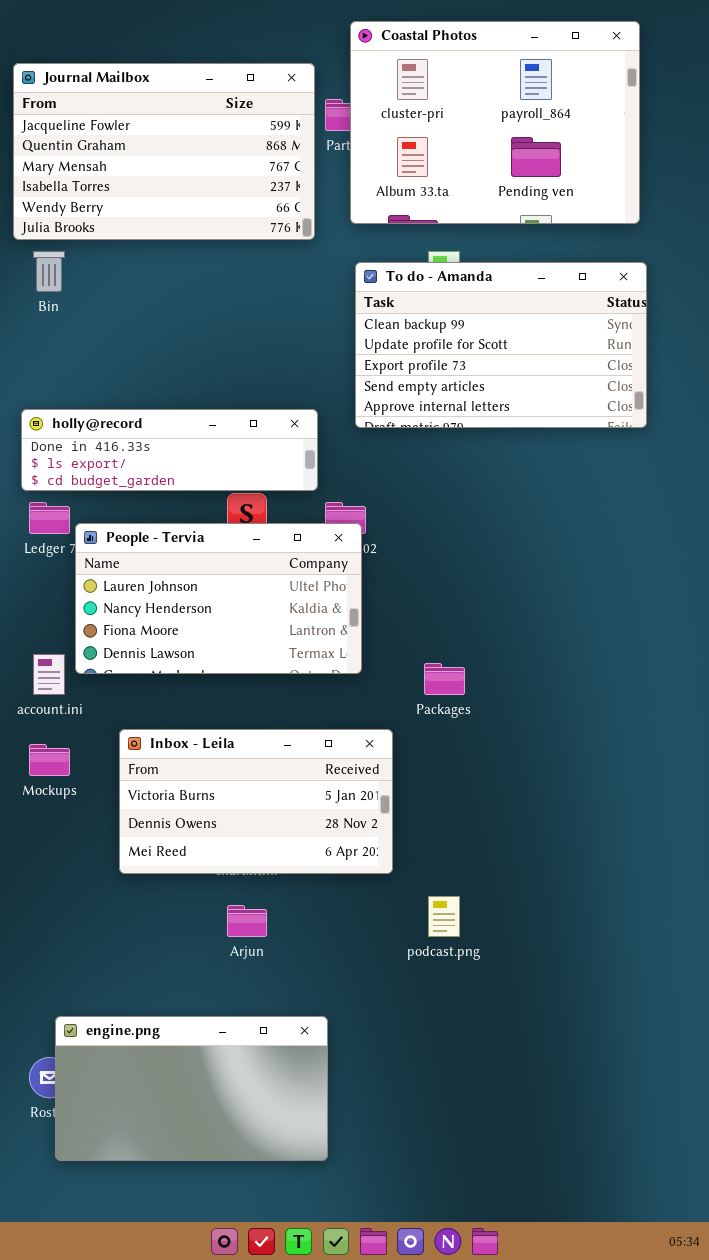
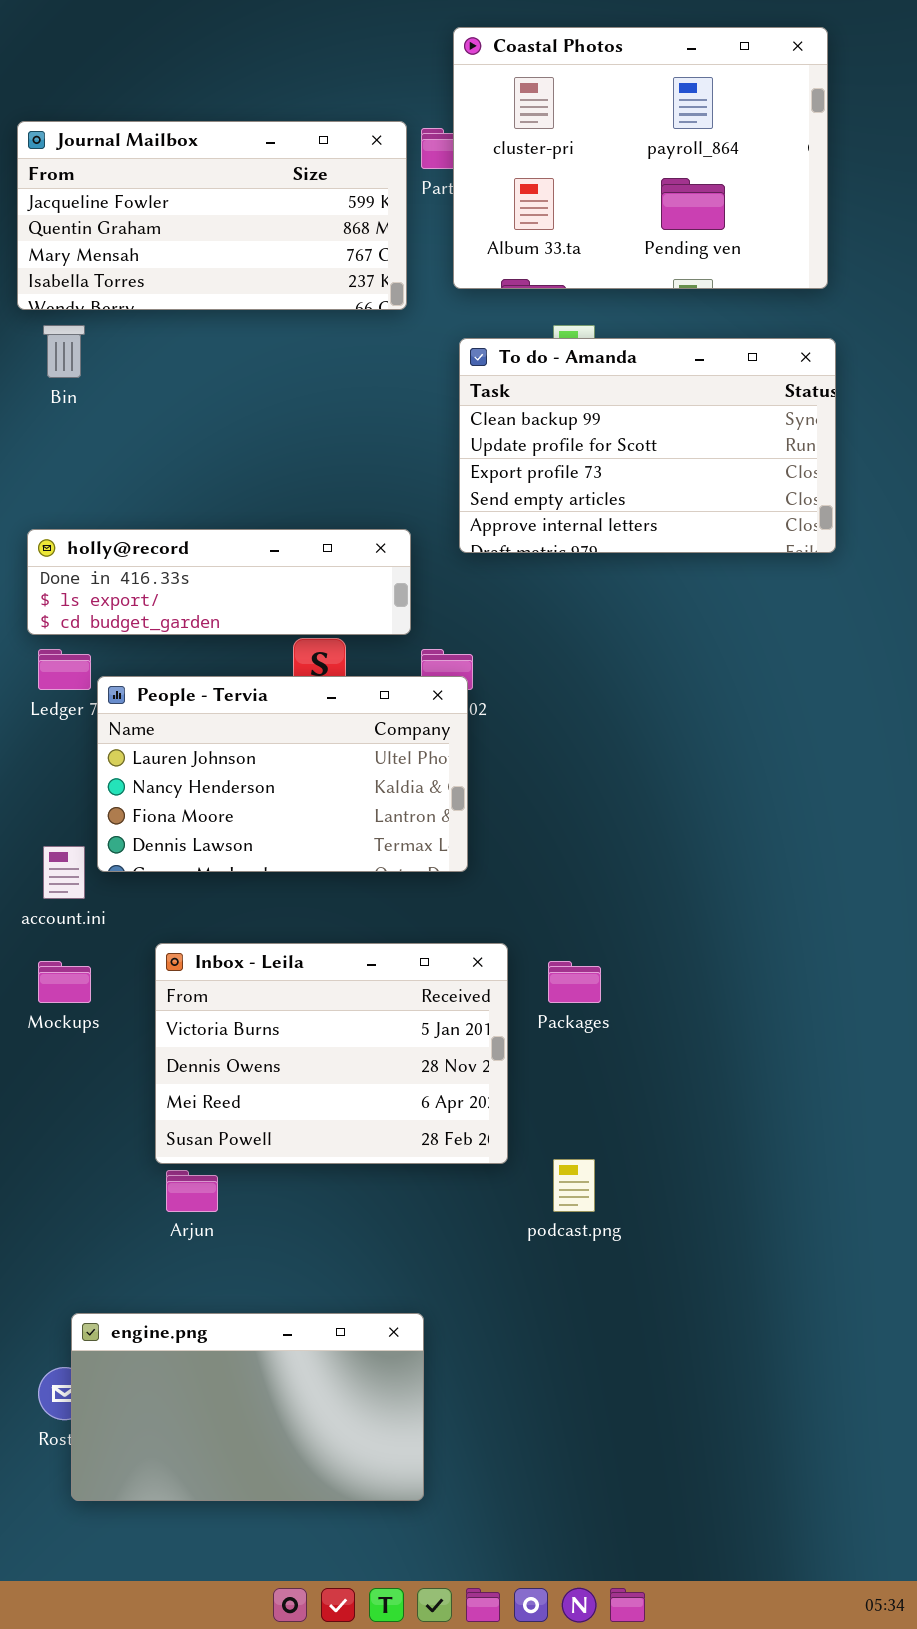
Journal Mailbox: [13,63,315,240] -> [17,121,407,310], resized
Packages: [424,663,465,695] -> [548,961,601,1003], moved
Inbox - Leila: [119,729,393,874] -> [155,943,508,1164], resized
Arjun: [227,905,267,937] -> [166,1170,218,1212], moved

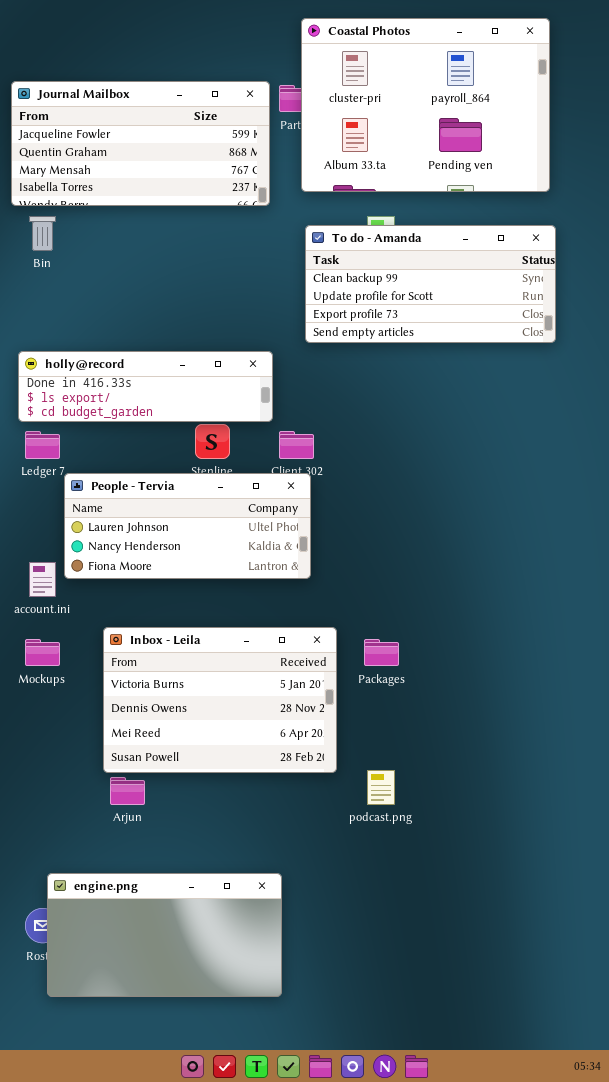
To do - Amanda: [459,338,836,553] -> [305,225,556,343], resized
People - Tervia: [97,676,468,872] -> [64,473,311,579], resized

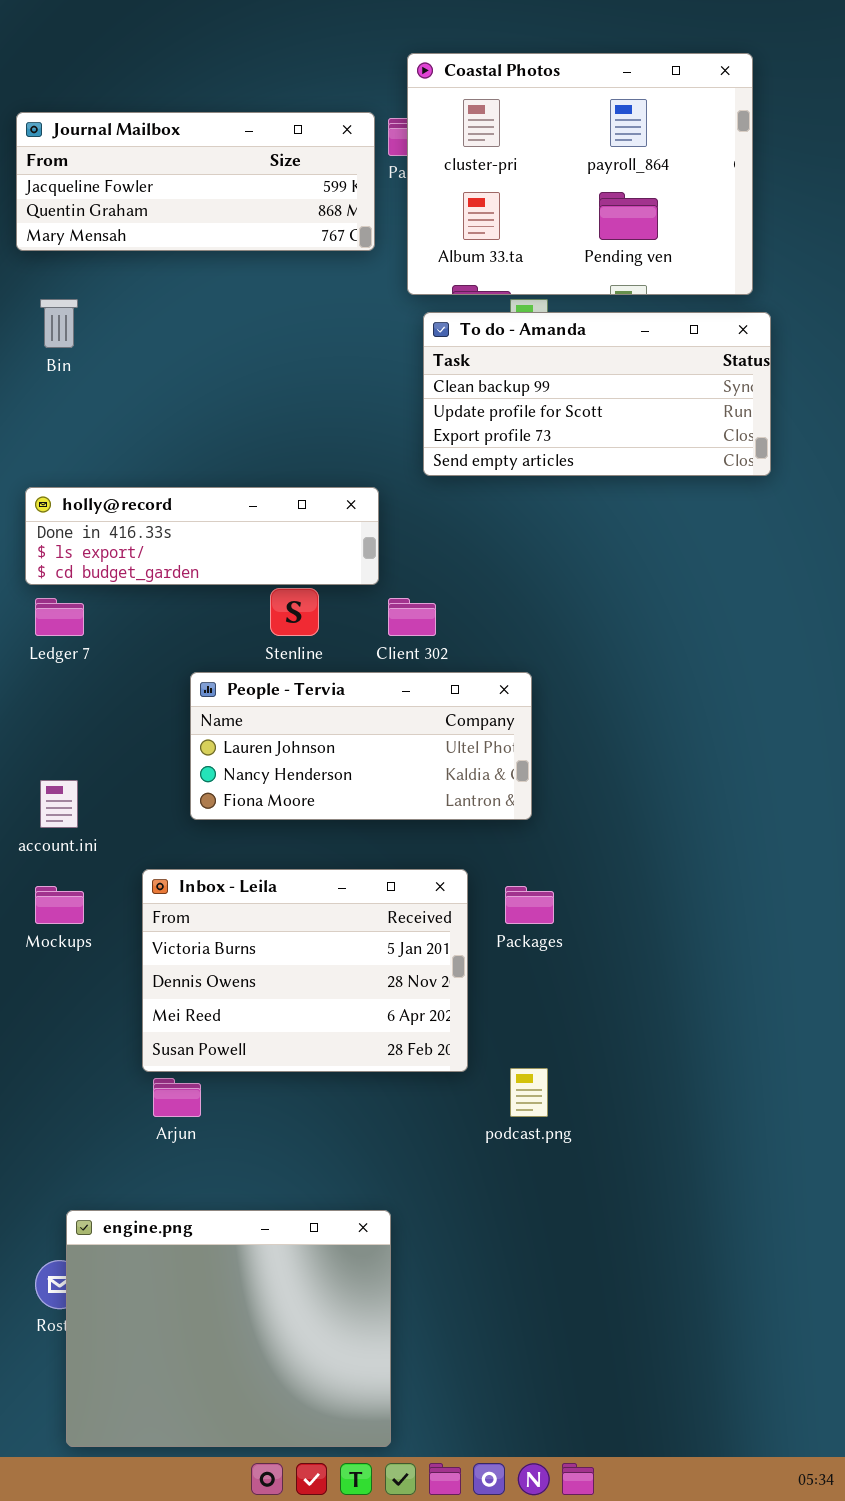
Coastal Photos: [301,18,550,192] -> [407,53,753,295], moved
Journal Mailbox: [11,81,270,206] -> [16,112,375,251], resized
People - Tervia: [64,473,311,579] -> [190,672,532,820], moved
engine.png: [47,873,282,997] -> [66,1210,391,1447], resized

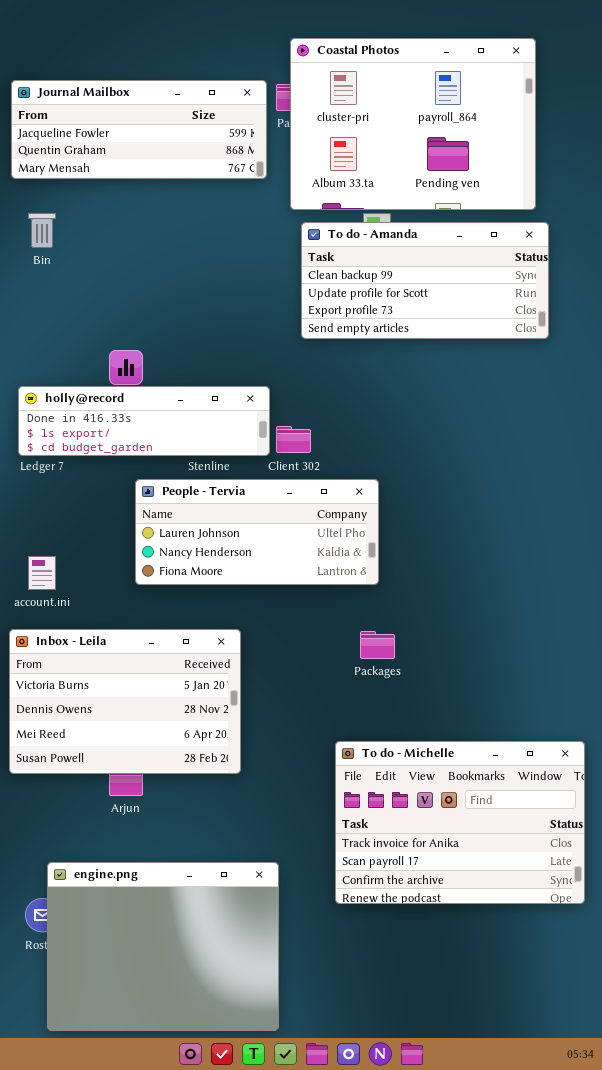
holly@record: [25,487,379,585] -> [18,386,270,456], moved
Inbox - Leila: [142,869,468,1072] -> [9,629,241,774], moved
To do - Michelle: none -> [335,741,585,904], opened

